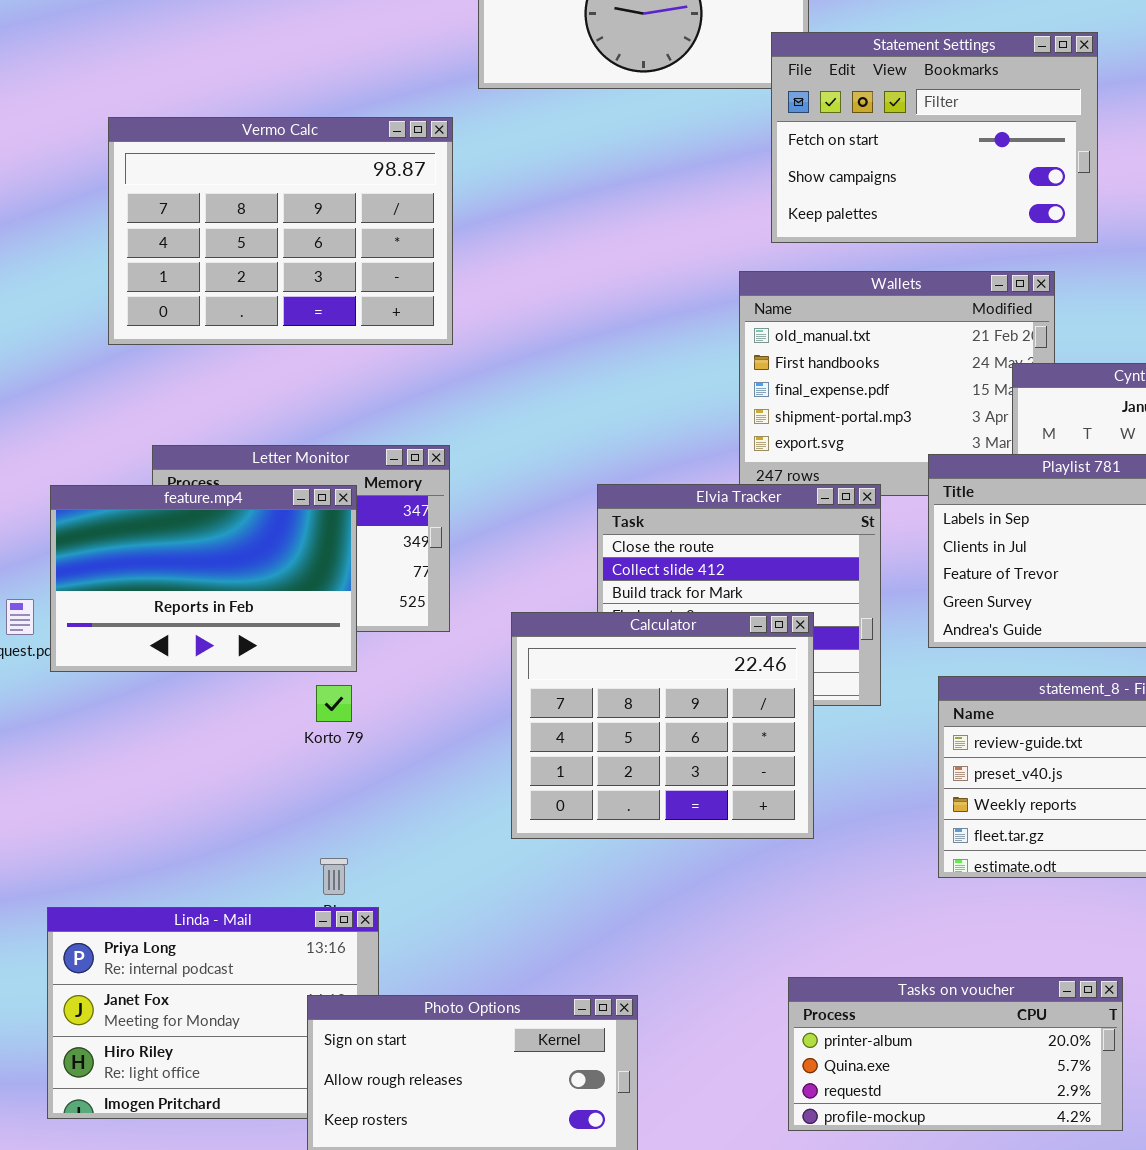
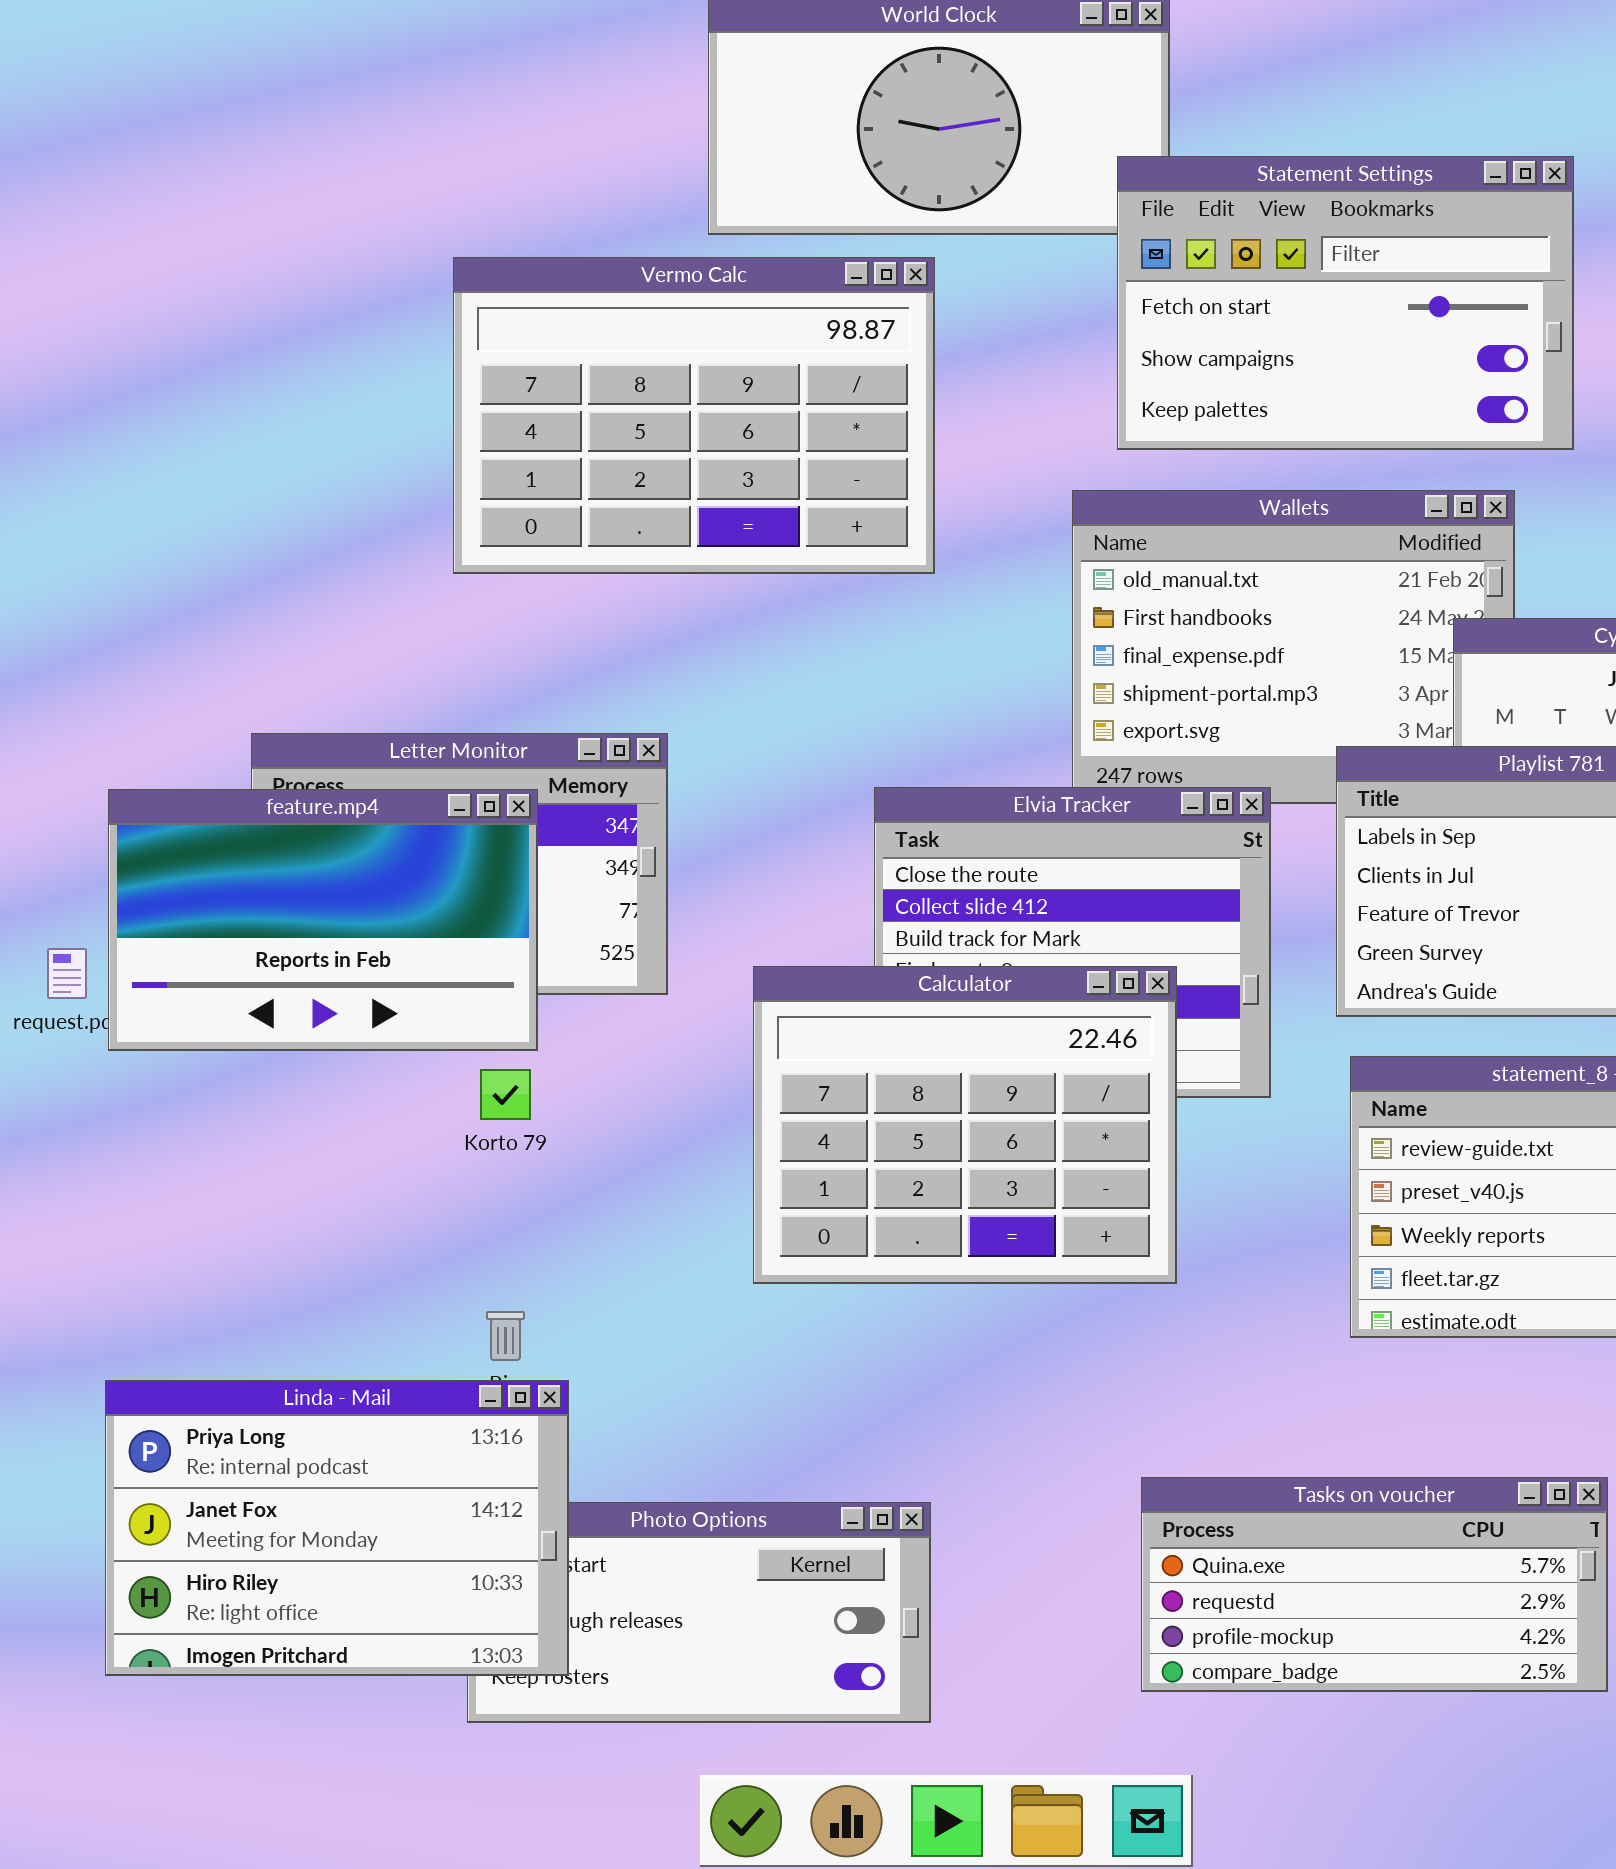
Vermo Calc: [108,117,453,345] -> [453,257,935,574], moved
Linda - Mail: [47,907,379,1119] -> [105,1380,569,1676], raised
Tasks on voucher: [788,977,1123,1131] -> [1141,1477,1608,1692], scrolled down 1 row

